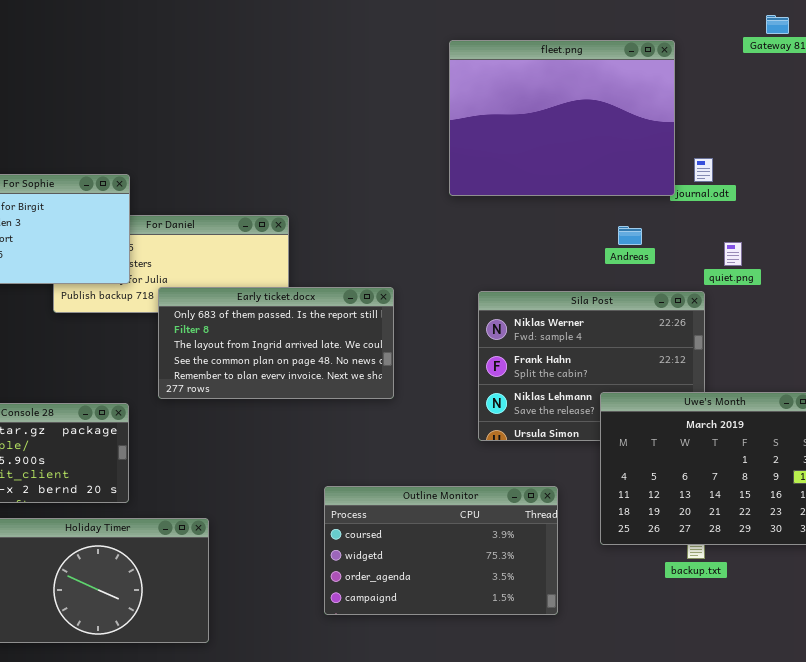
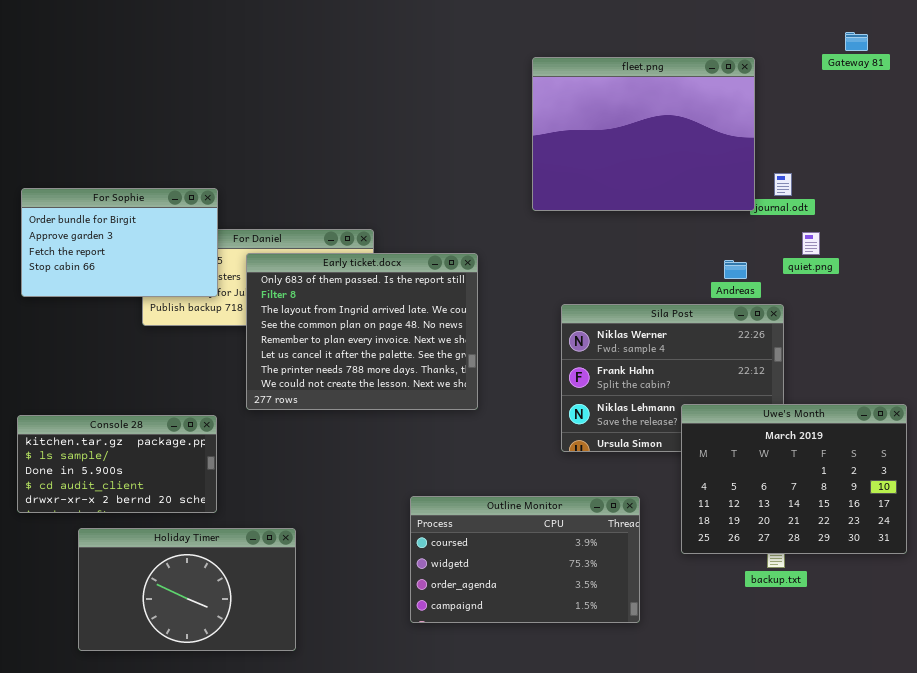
Andreas: [618,226,642,245] -> [724,260,747,279], moved
quiet.png: [724,242,742,266] -> [802,232,820,255], moved
Early ticket.docx: [158,287,394,399] -> [246,253,478,410], resized

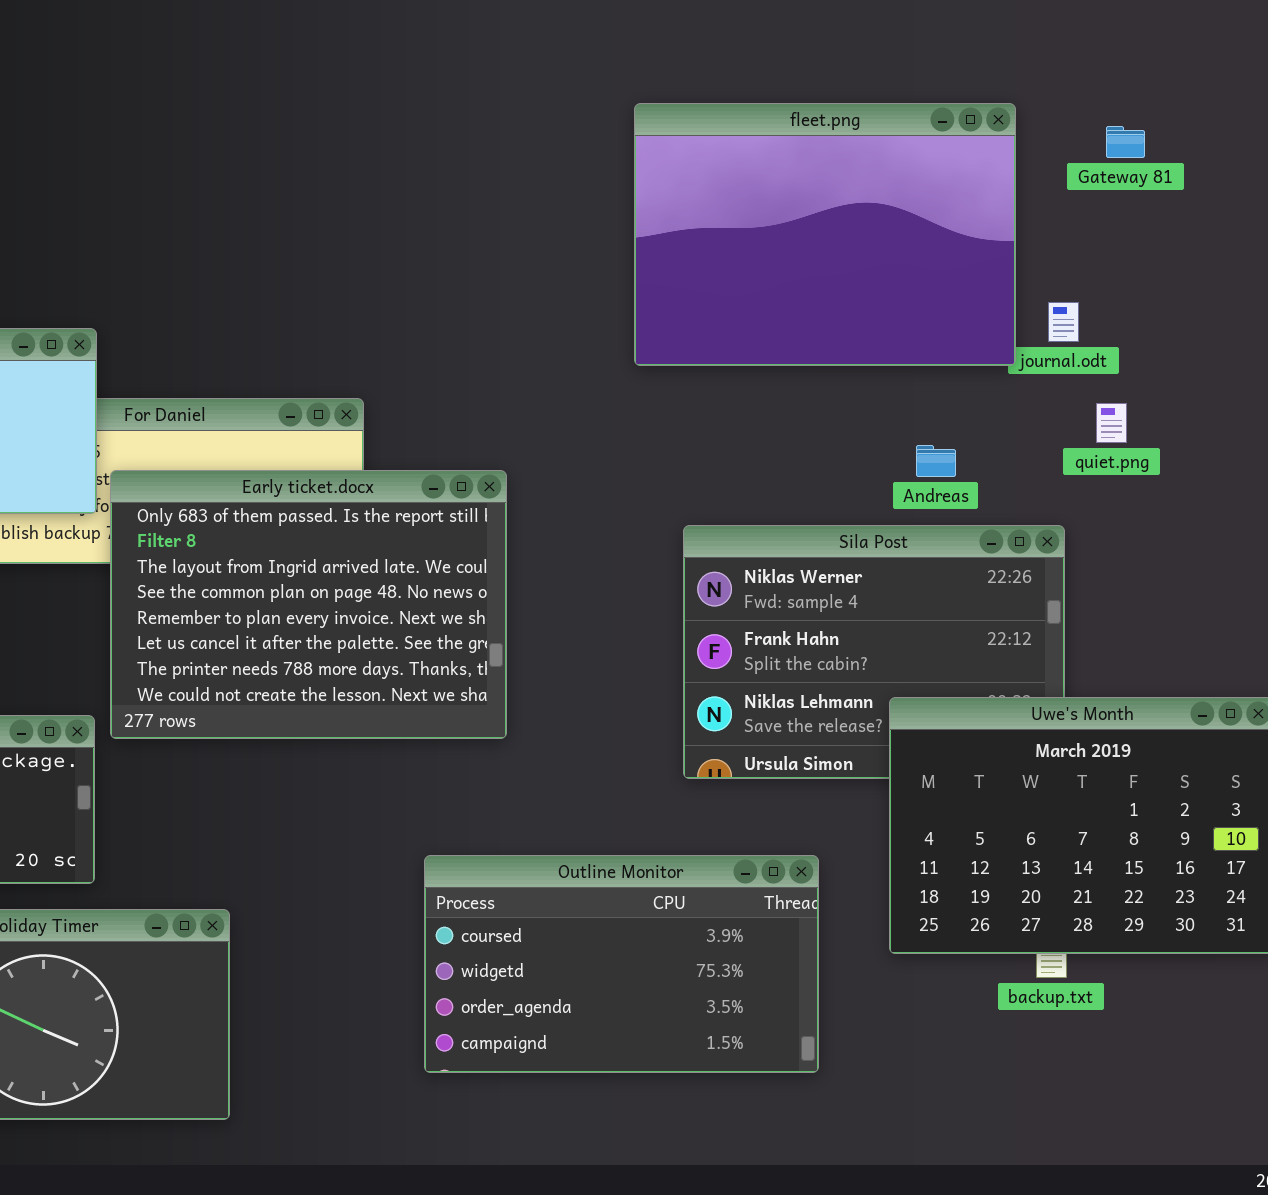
Gateway 81: [845,32,868,51] -> [1106,126,1145,158], moved
Early ticket.docx: [246,253,478,410] -> [110,470,507,739], moved
Andreas: [724,260,747,279] -> [916,445,956,477], moved

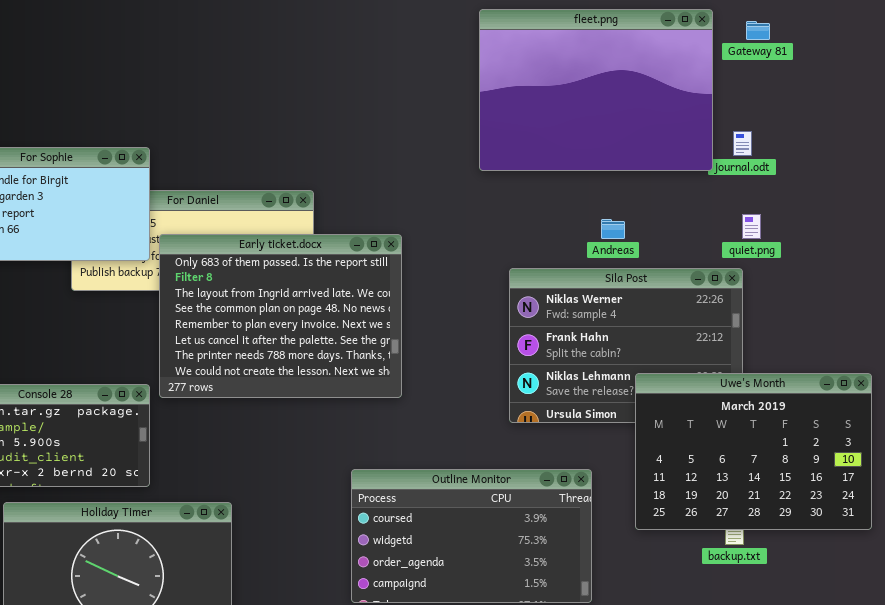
Gateway 81: [1106,126,1145,158] -> [746,21,770,40], moved
quiet.png: [1096,403,1127,443] -> [742,214,761,239], moved
Andreas: [916,445,956,477] -> [601,219,625,239], moved

